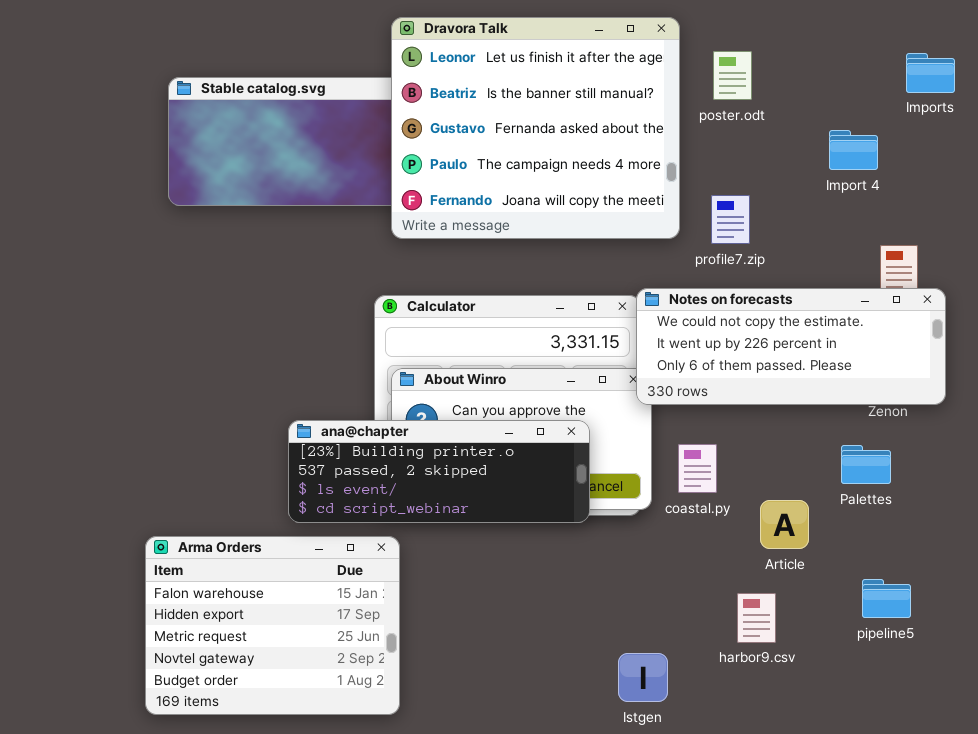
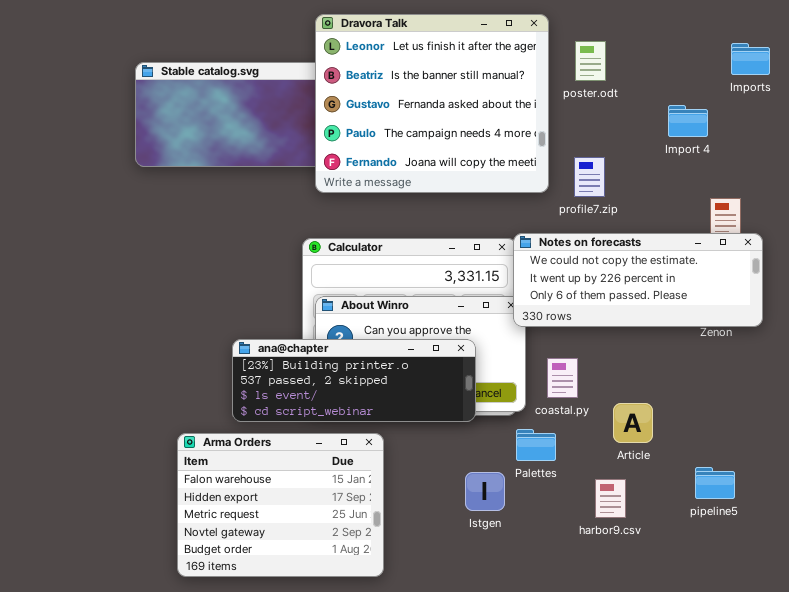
Palettes: [841,445,891,484] -> [516,429,556,461], moved
Arma Orders: [145,536,400,715] -> [177,433,384,577], moved
Istgen: [618,653,668,702] -> [465,472,505,511], moved

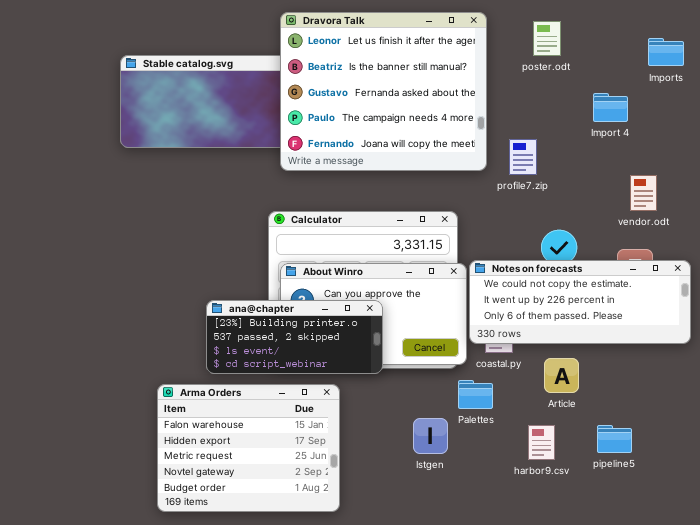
poster.odt: [575,41,606,81] -> [533,21,561,56], moved
Notes on forecasts: [513,233,763,327] -> [469,260,691,344], moved
ana@chapter: [232,339,476,422] -> [206,300,383,374], resized
pipeline5: [695,467,735,499] -> [597,425,632,453], moved

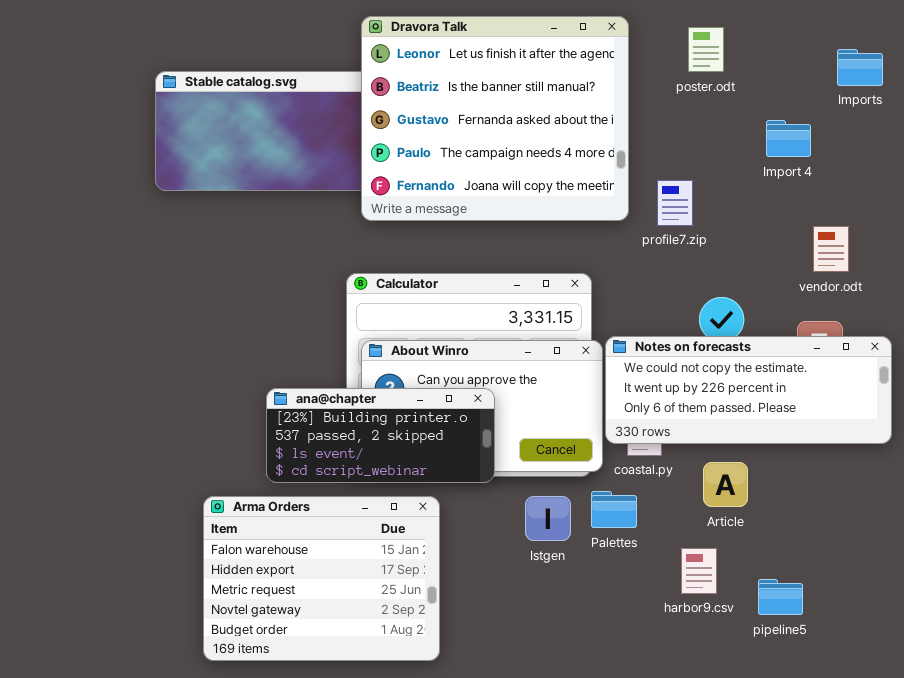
Istgen: [413,418,448,454] -> [525,496,571,541], moved
pipeline5: [597,425,632,453] -> [758,579,803,615], moved

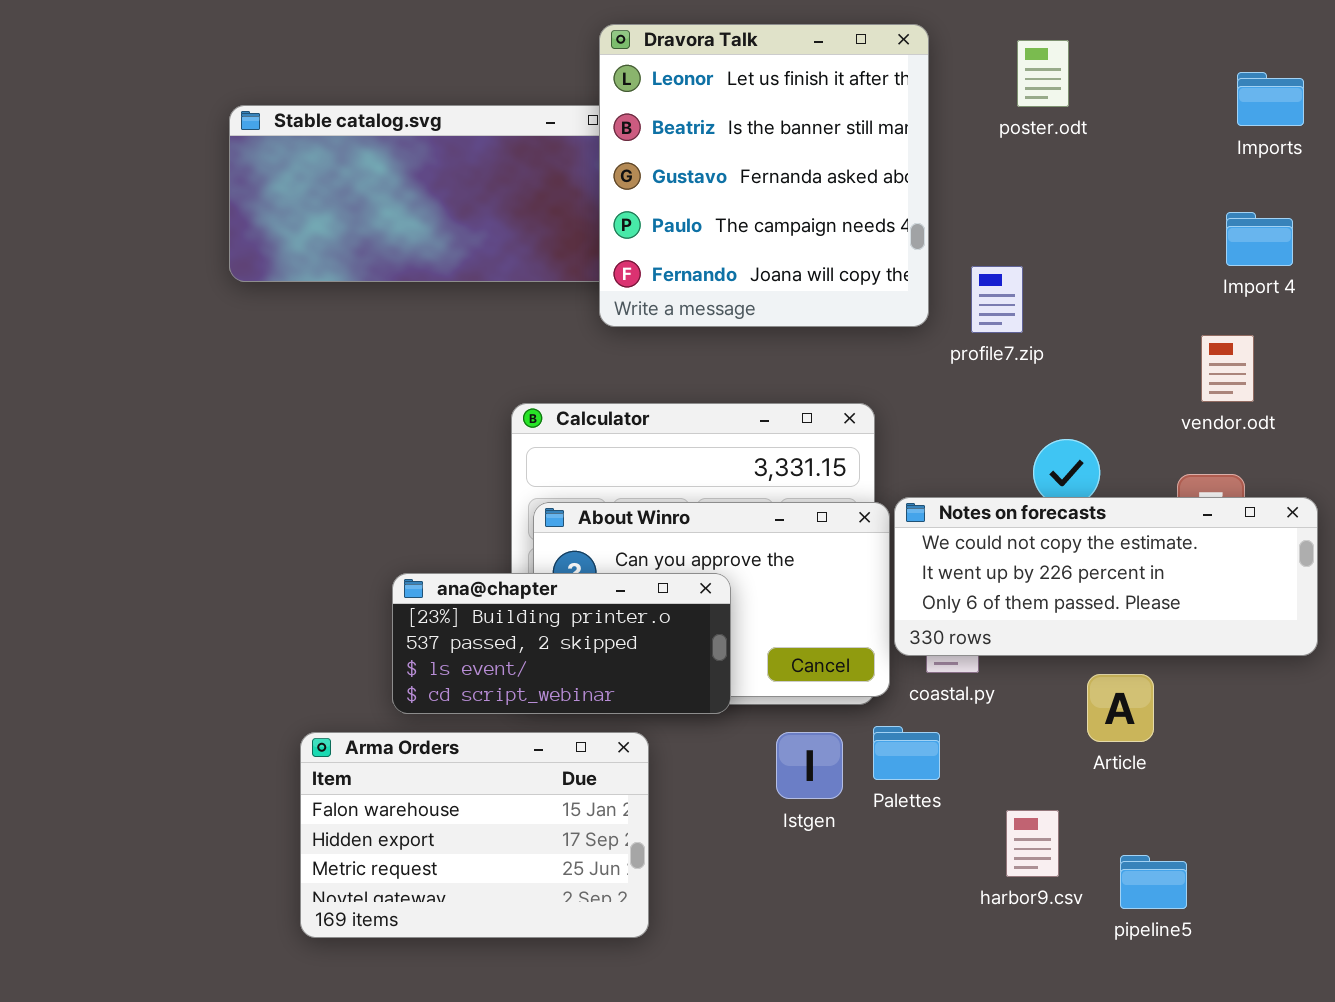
Dravora Talk: [361,16,629,221] -> [599,24,929,327], resized
Import 4: [766,120,811,157] -> [1226,212,1293,266], moved
Article: [703,462,748,507] -> [1087,674,1154,742], moved
Arma Orders: [203,496,440,661] -> [300,732,649,938], resized

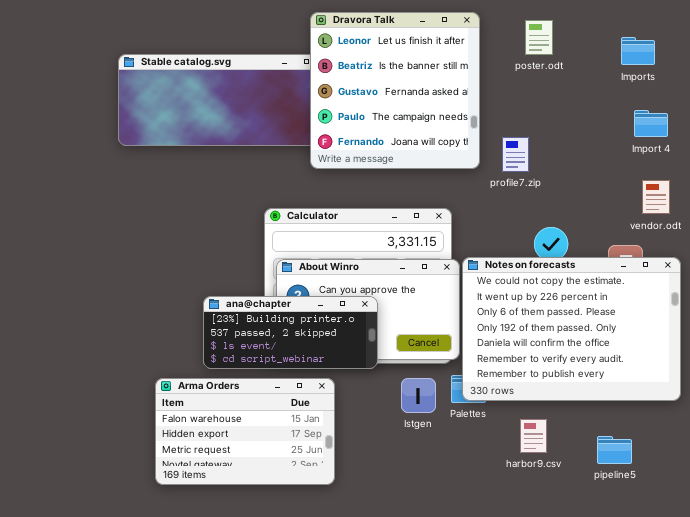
Imports: [1237,72,1304,126] -> [621,37,655,65], moved
vendor.odt: [1201,335,1254,402] -> [642,180,670,214], moved
Notes on forecasts: [894,497,1318,656] -> [462,257,681,401], resized
pipeline5: [1120,855,1187,909] -> [597,436,632,464], moved

